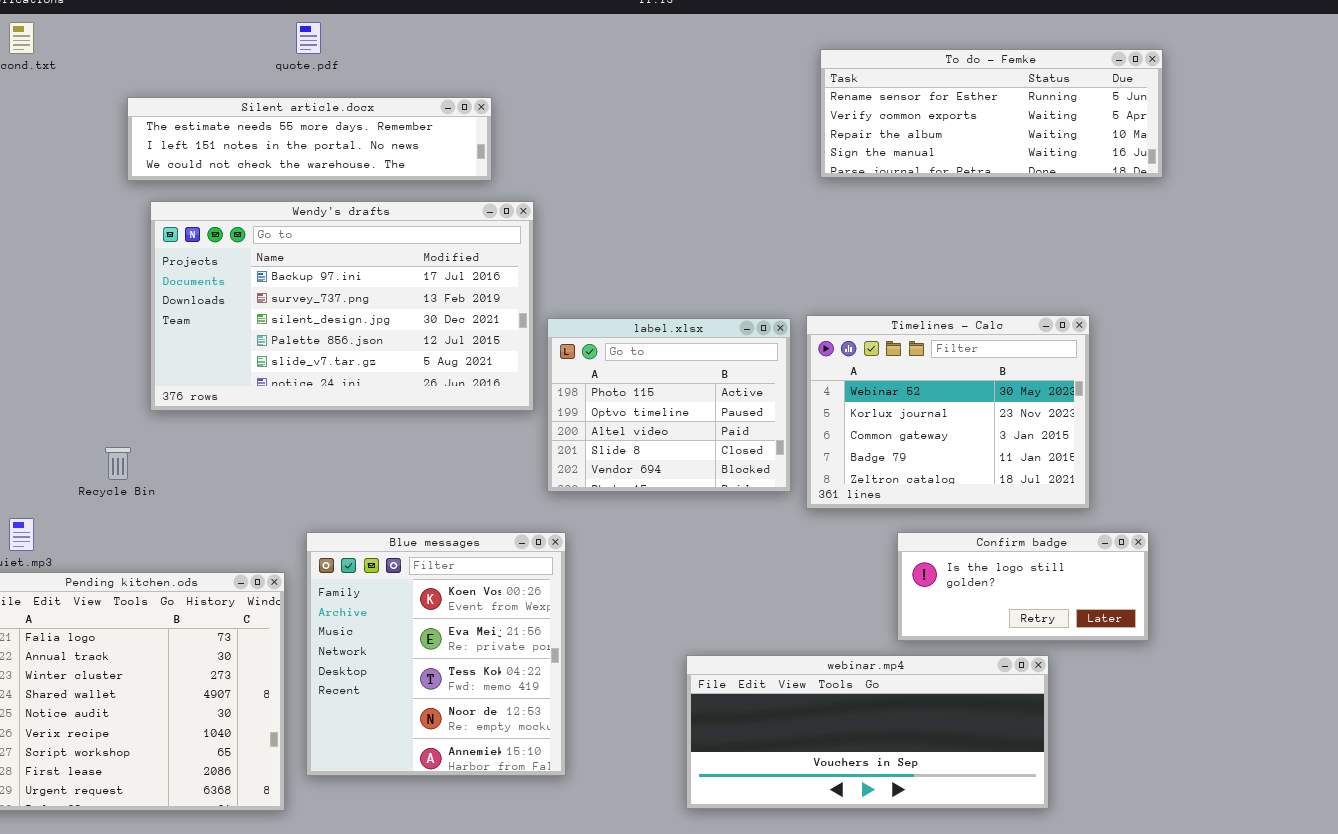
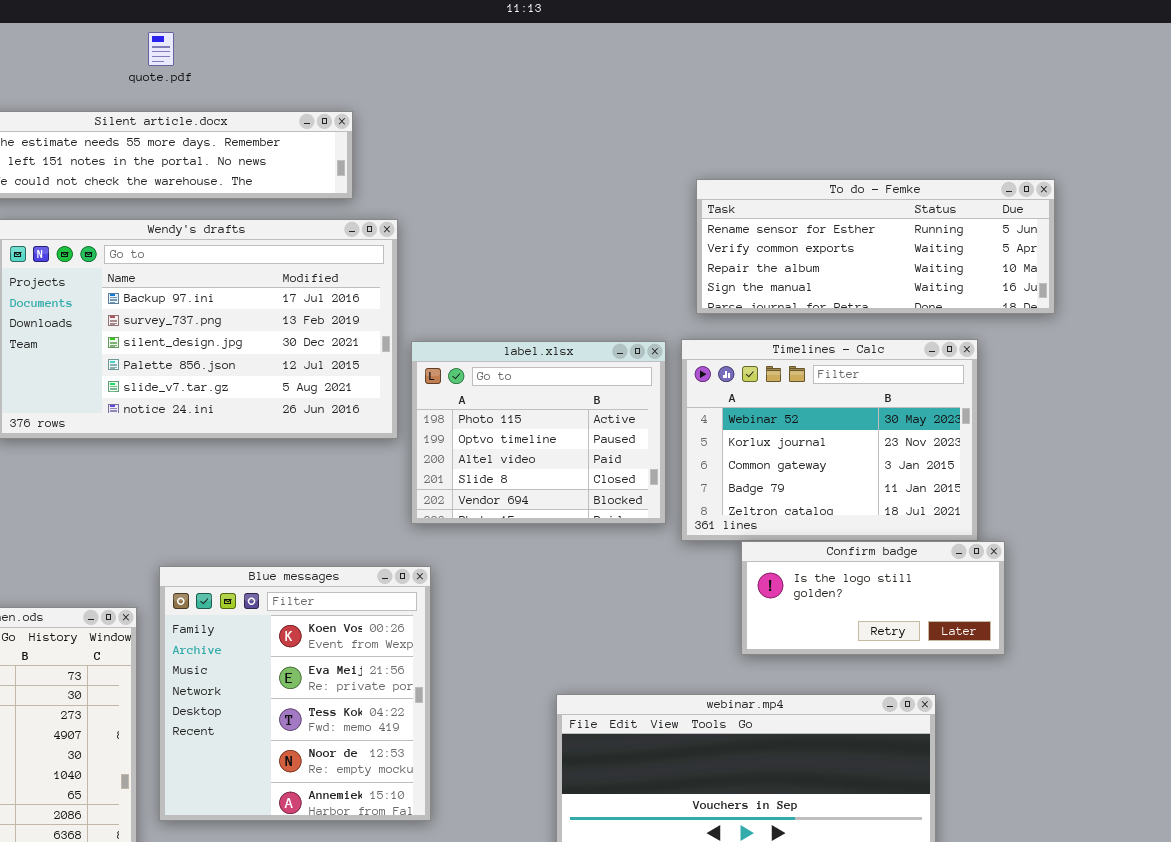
To do - Femke: [820,49,1163,178] -> [696,179,1055,314], moved
Confirm badge: [897,532,1149,641] -> [741,541,1005,655], moved

